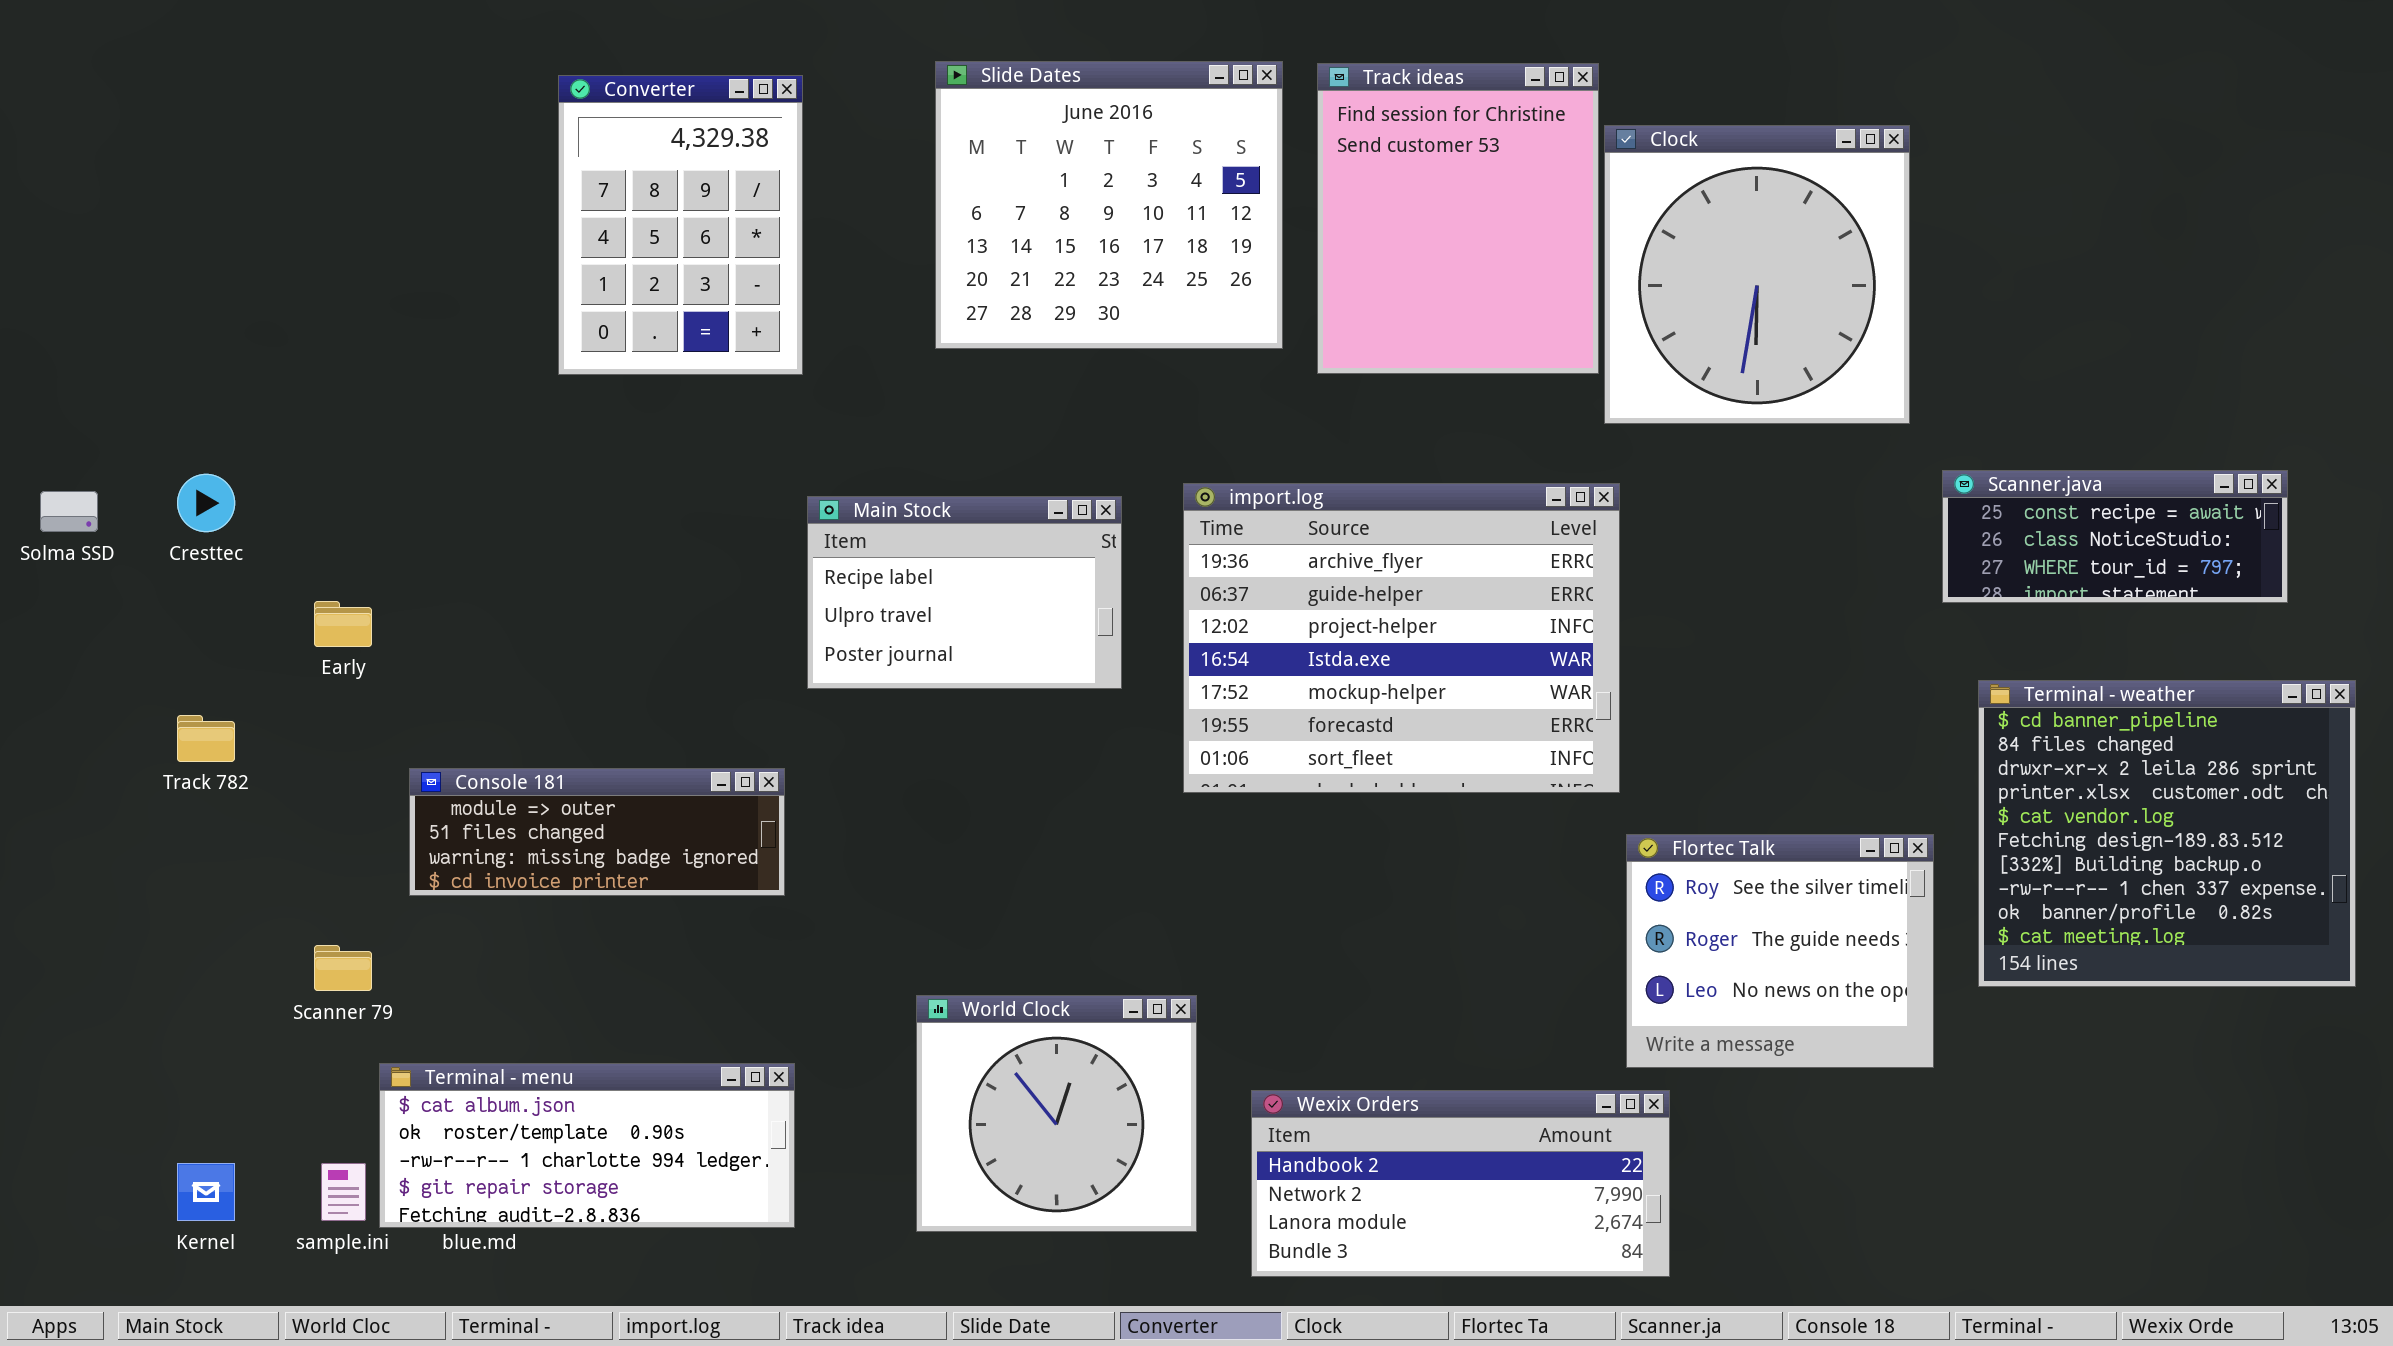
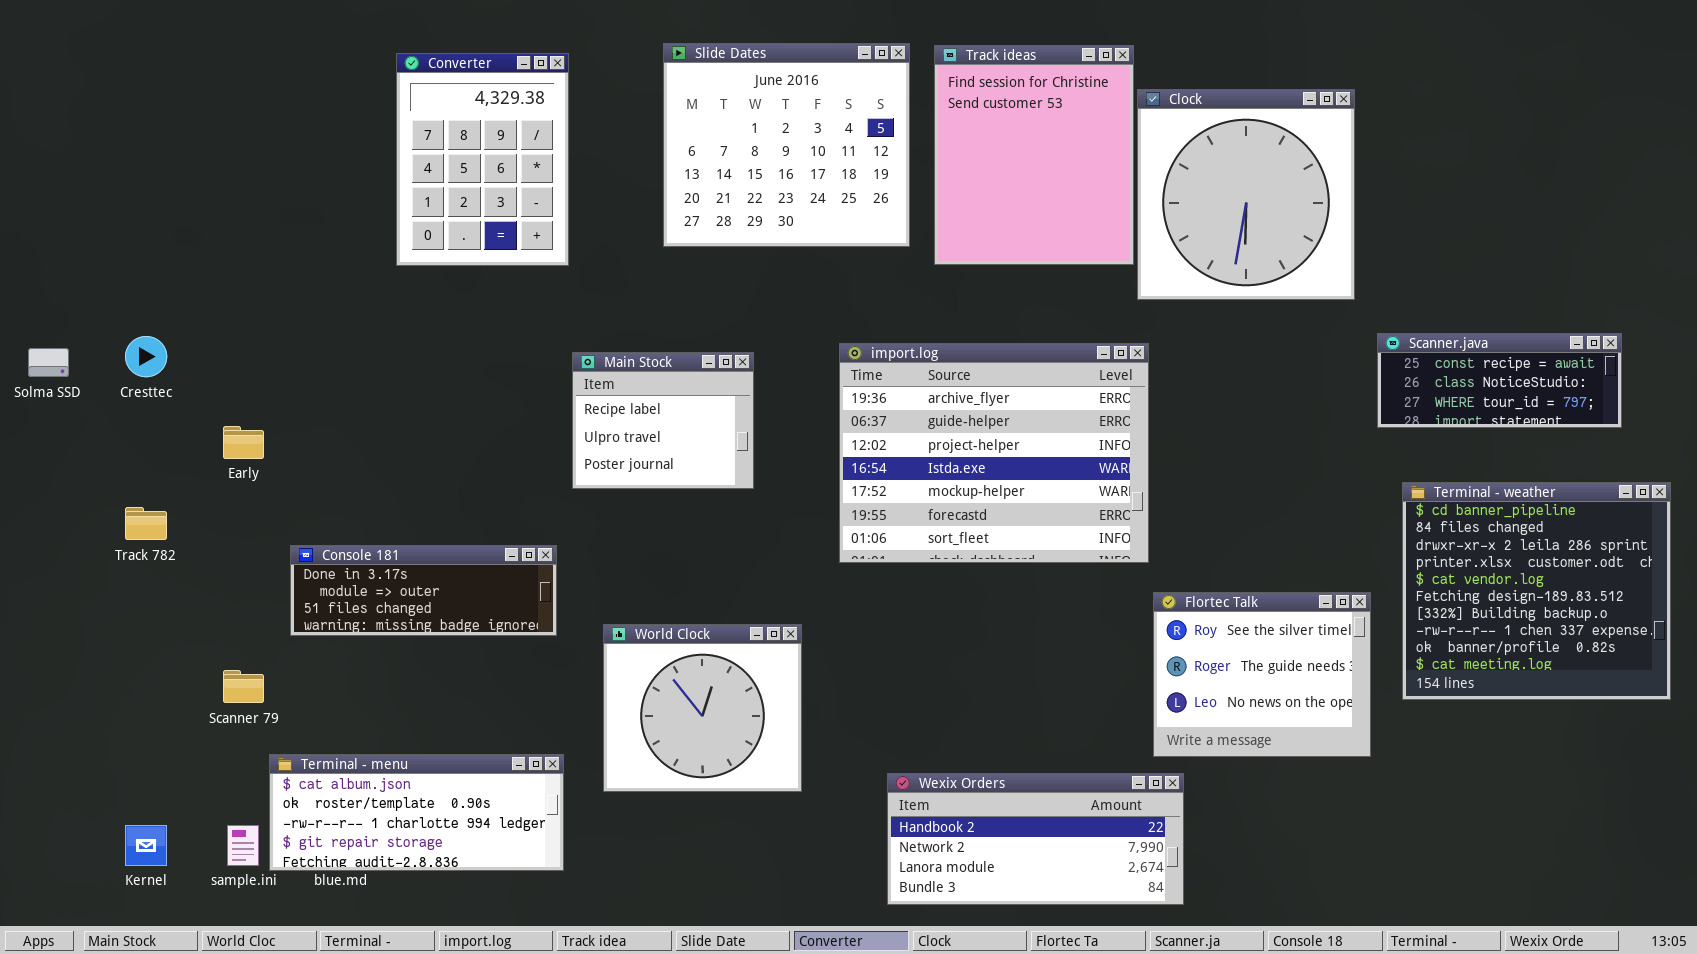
Main Stock: [807,496,1122,689] -> [572,352,754,489], resized
Console 181: [409,768,785,896] -> [290,545,557,636], scrolled up 1 row
World Clock: [916,995,1197,1232] -> [603,624,802,792], moved

